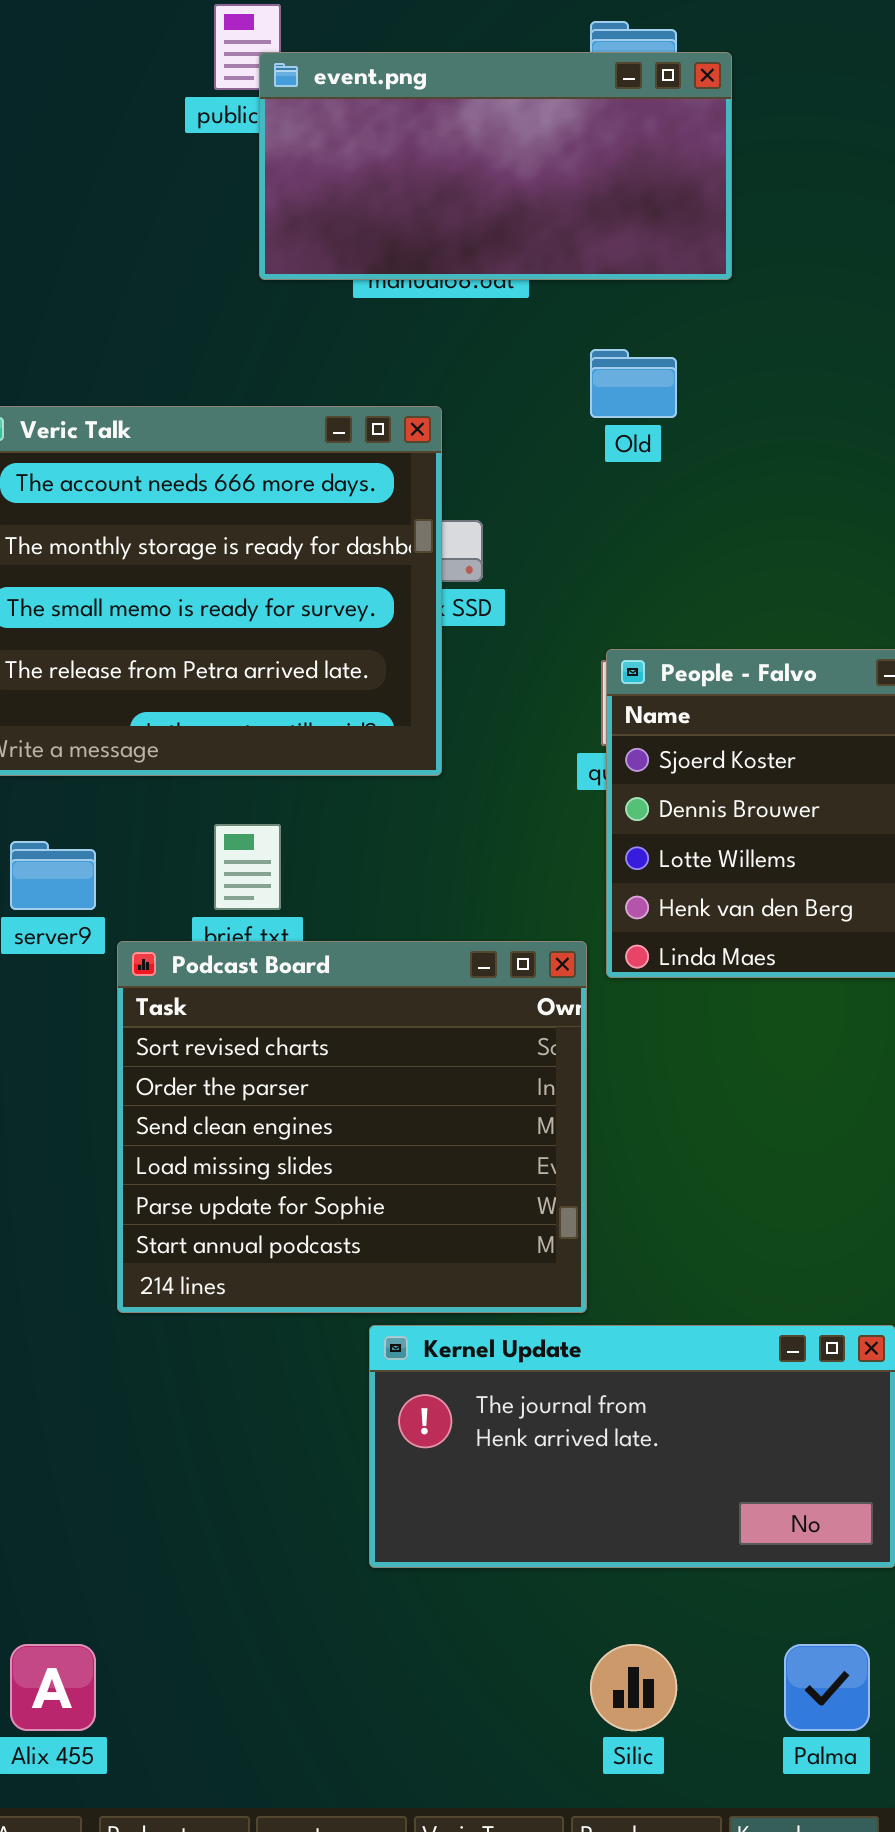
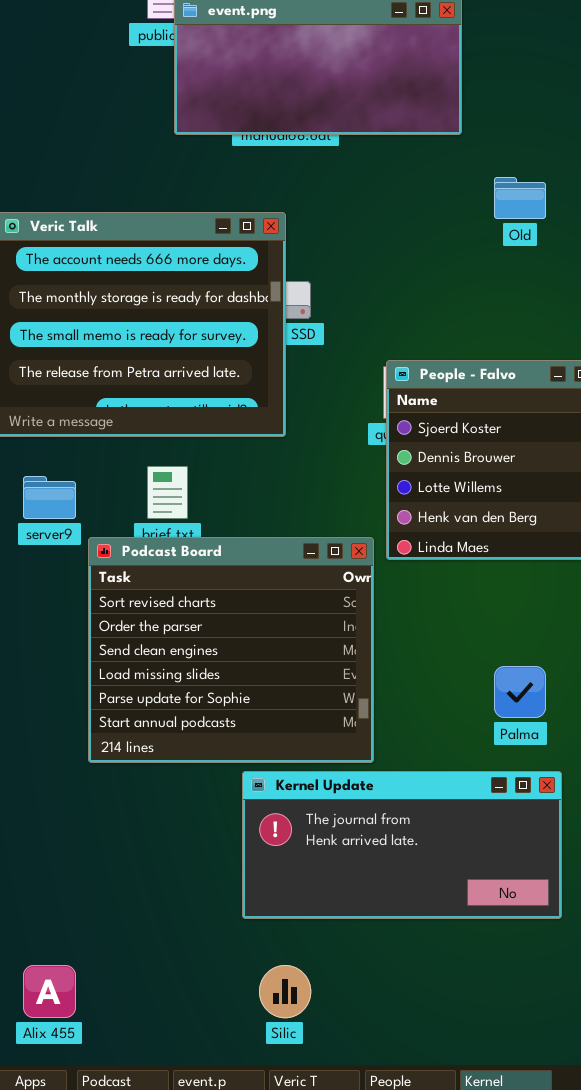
Old: [590,349,677,418] -> [494,177,546,219], moved
Silic: [590,1644,677,1731] -> [259,965,311,1018], moved
Palma: [784,1644,870,1731] -> [494,666,546,718], moved

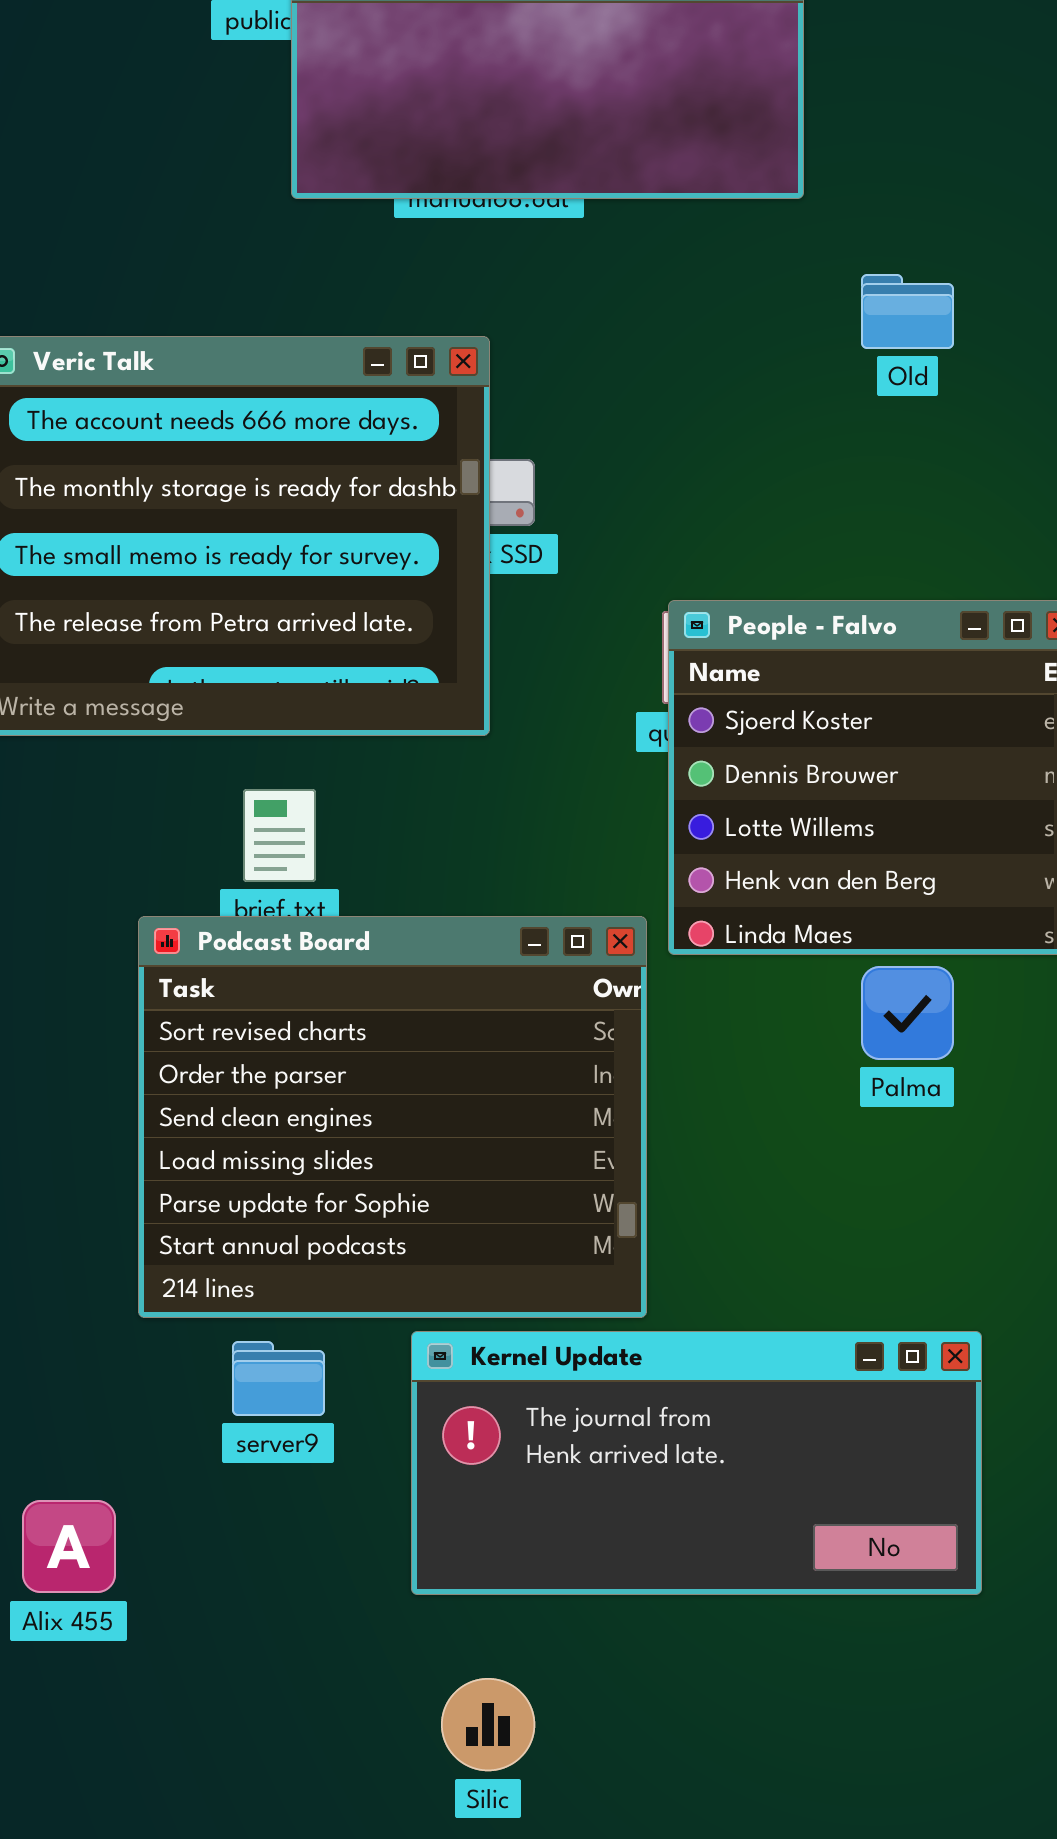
server9: [23,476,76,519] -> [232,1341,325,1416], moved
Palma: [494,666,546,718] -> [861,966,954,1060], moved
Alix 455: [23,965,76,1018] -> [22,1500,116,1593], moved

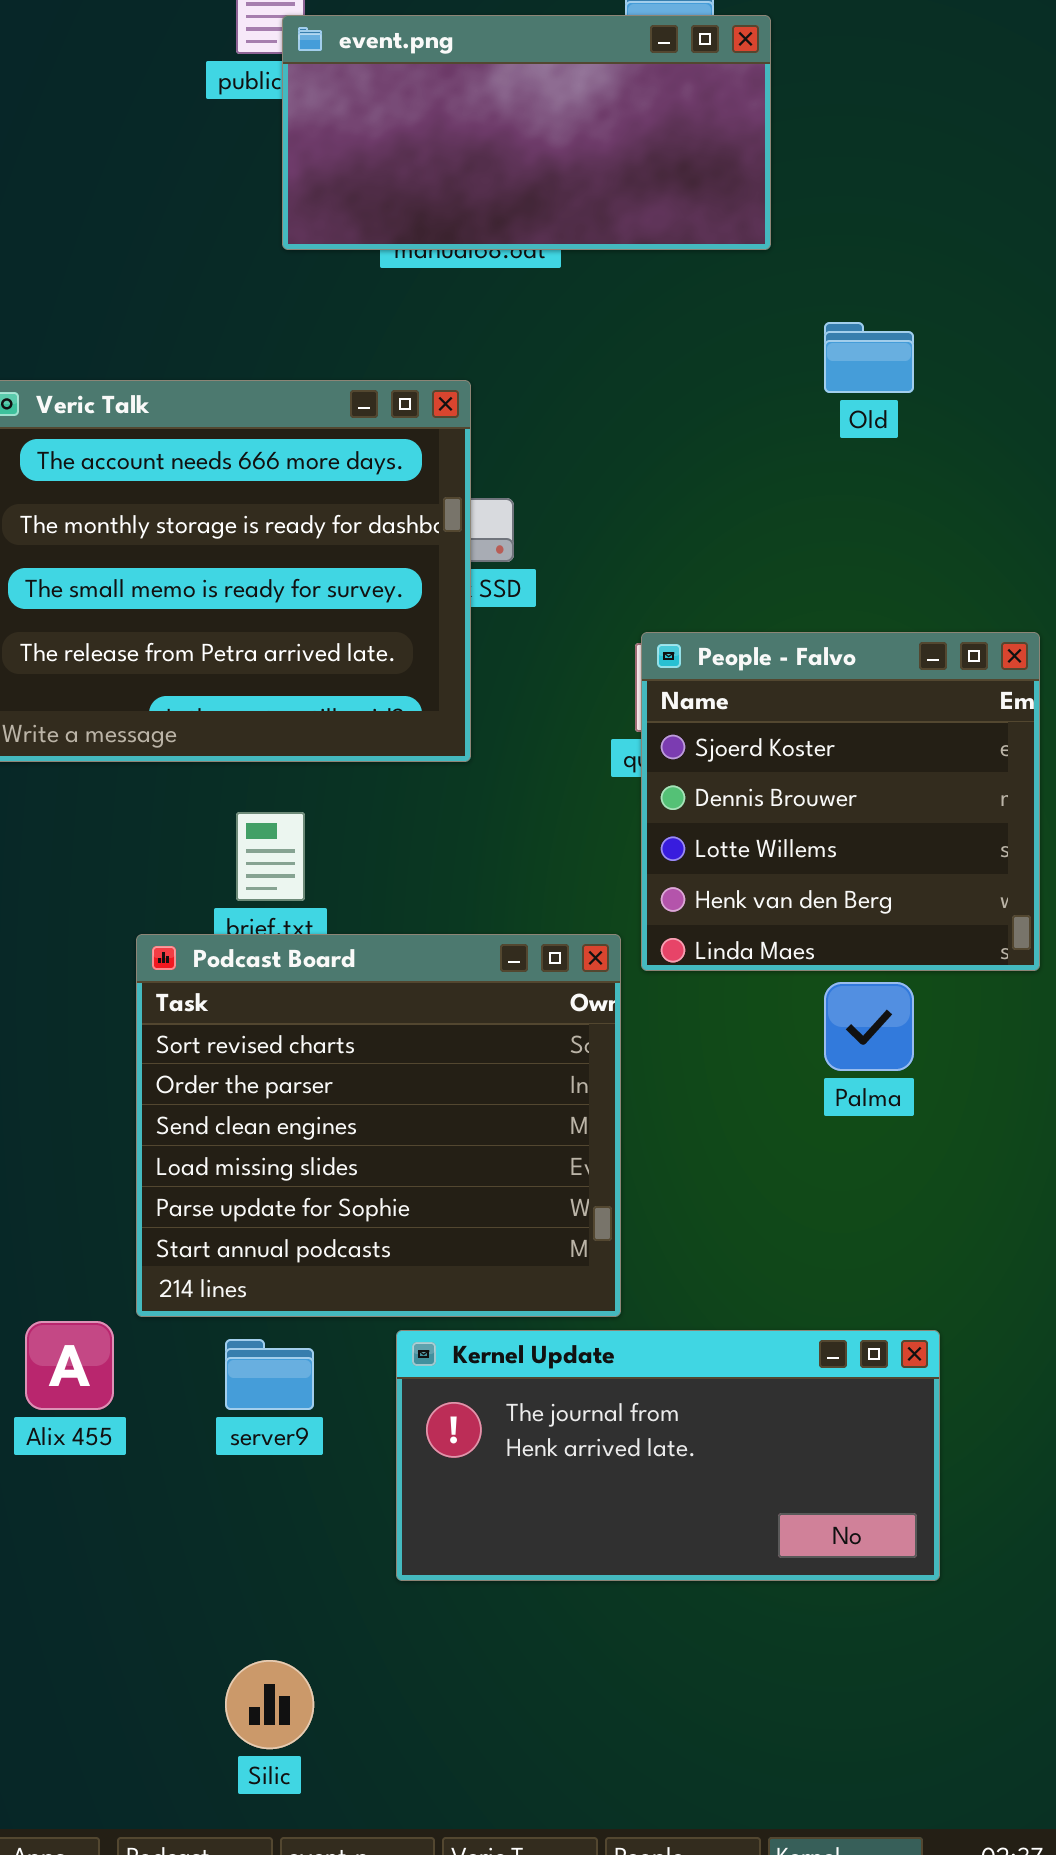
Alix 455: [22,1500,116,1593] -> [25,1321,114,1410], moved
Silic: [441,1678,535,1771] -> [225,1660,314,1749], moved

